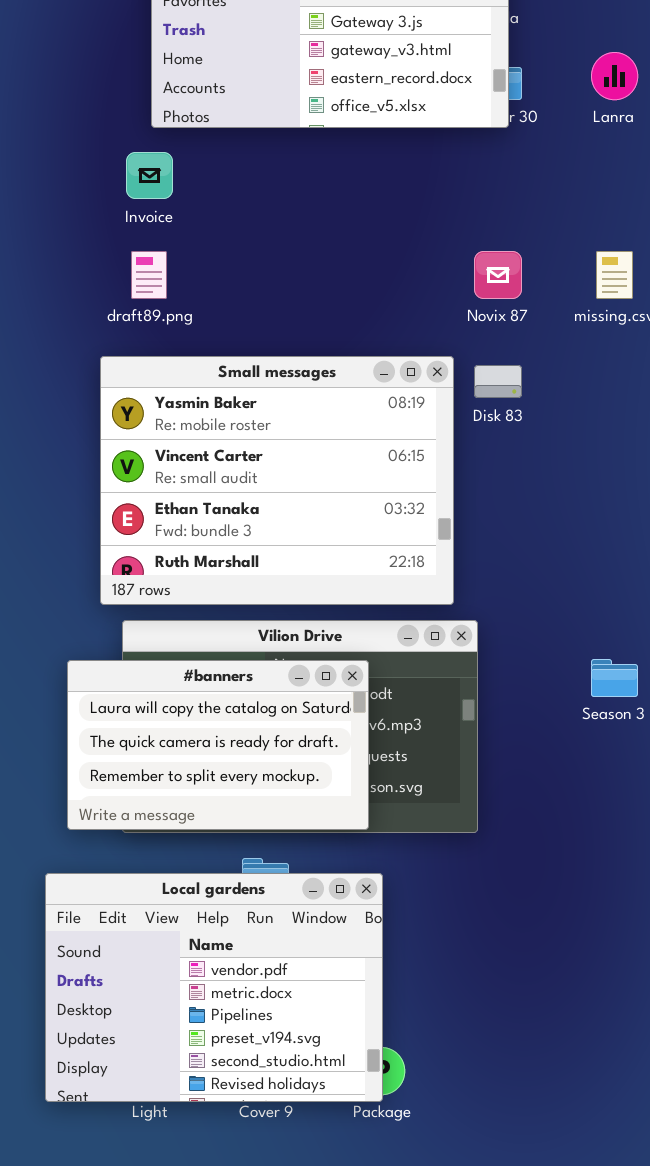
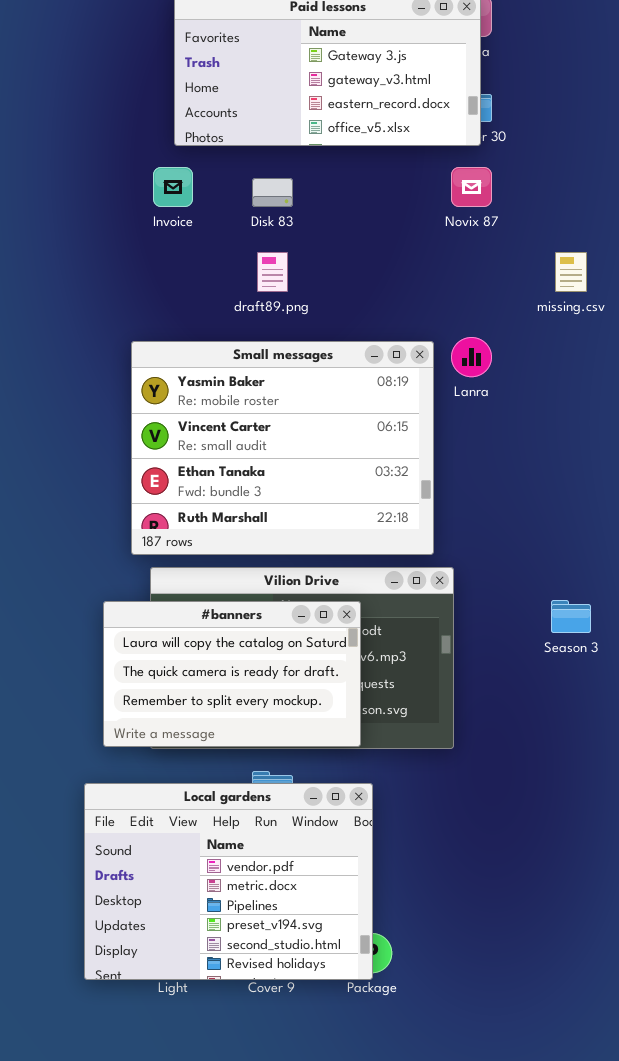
Lanra: [591,52,638,100] -> [451,337,492,377], moved
draft89.png: [131,251,167,299] -> [257,252,288,292], moved
Novix 87: [474,251,522,299] -> [451,167,492,207], moved
Disk 83: [474,365,522,398] -> [252,178,293,207], moved

